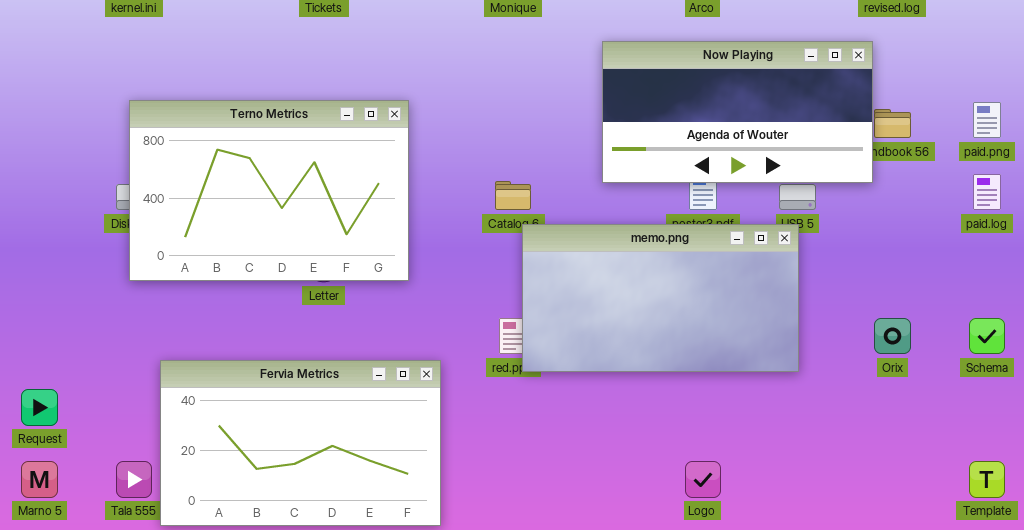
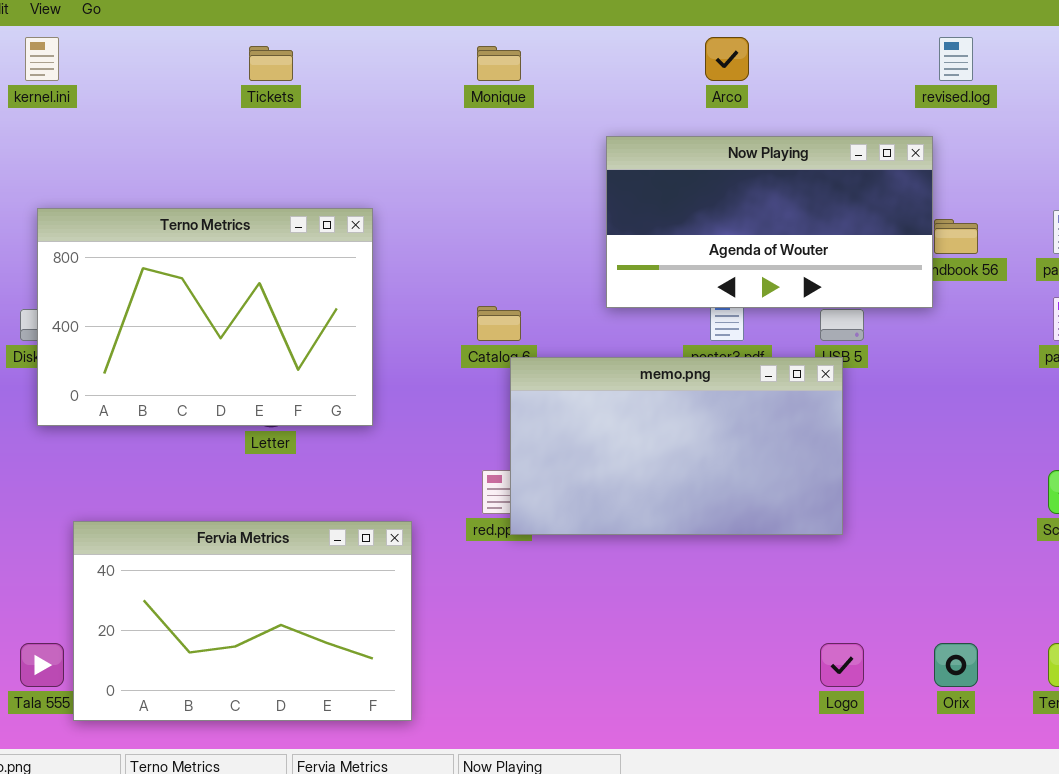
Orix: [874,318,911,354] -> [934,643,978,687], moved
Logo: [685,461,721,498] -> [820,643,864,687], moved

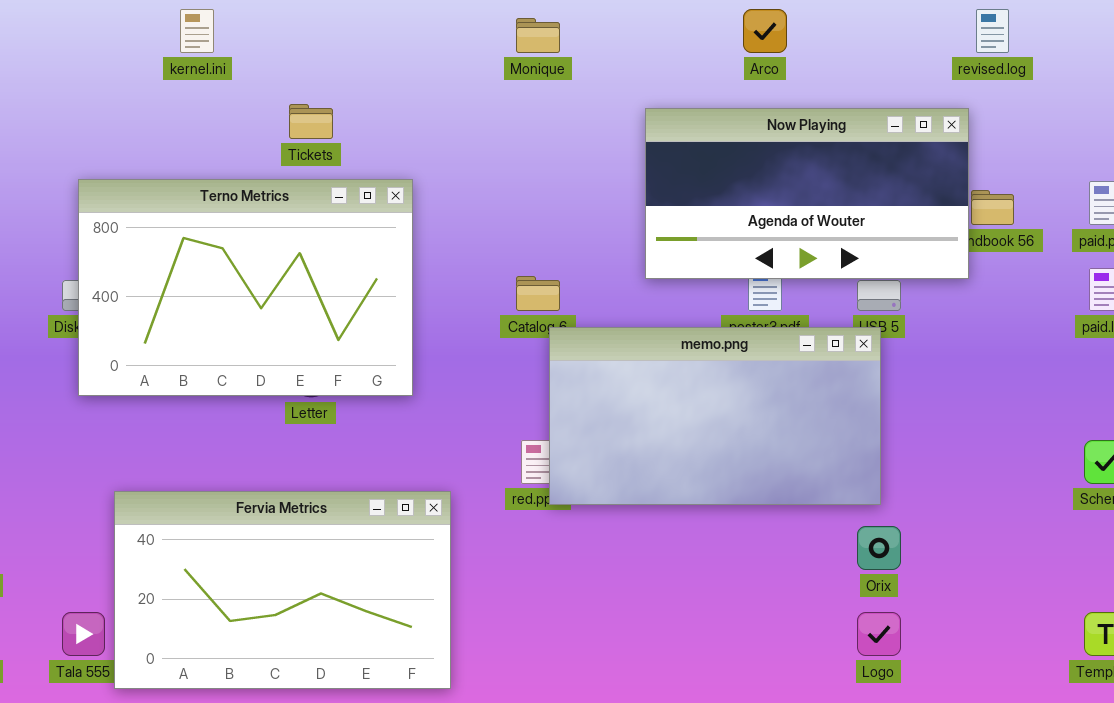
kernel.ini: [25,37,59,81] -> [180,9,214,53], moved
Tickets: [249,46,293,81] -> [289,104,333,139], moved
Orix: [934,643,978,687] -> [857,526,901,570], moved

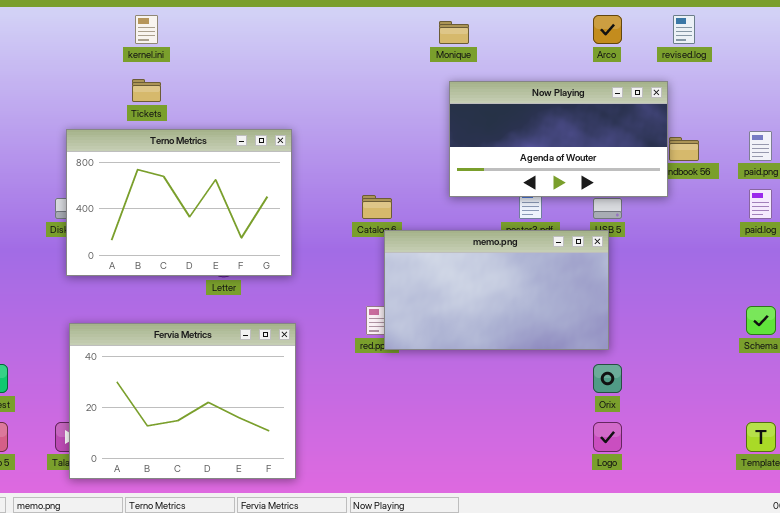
Arco: [743,9,787,53] -> [593,15,622,44], moved
Monique: [516,18,560,53] -> [439,21,469,44], moved
Tickets: [289,104,333,139] -> [132,79,161,102], moved
Fervia Metrics: [114,491,451,689] -> [69,323,296,479], moved, resized

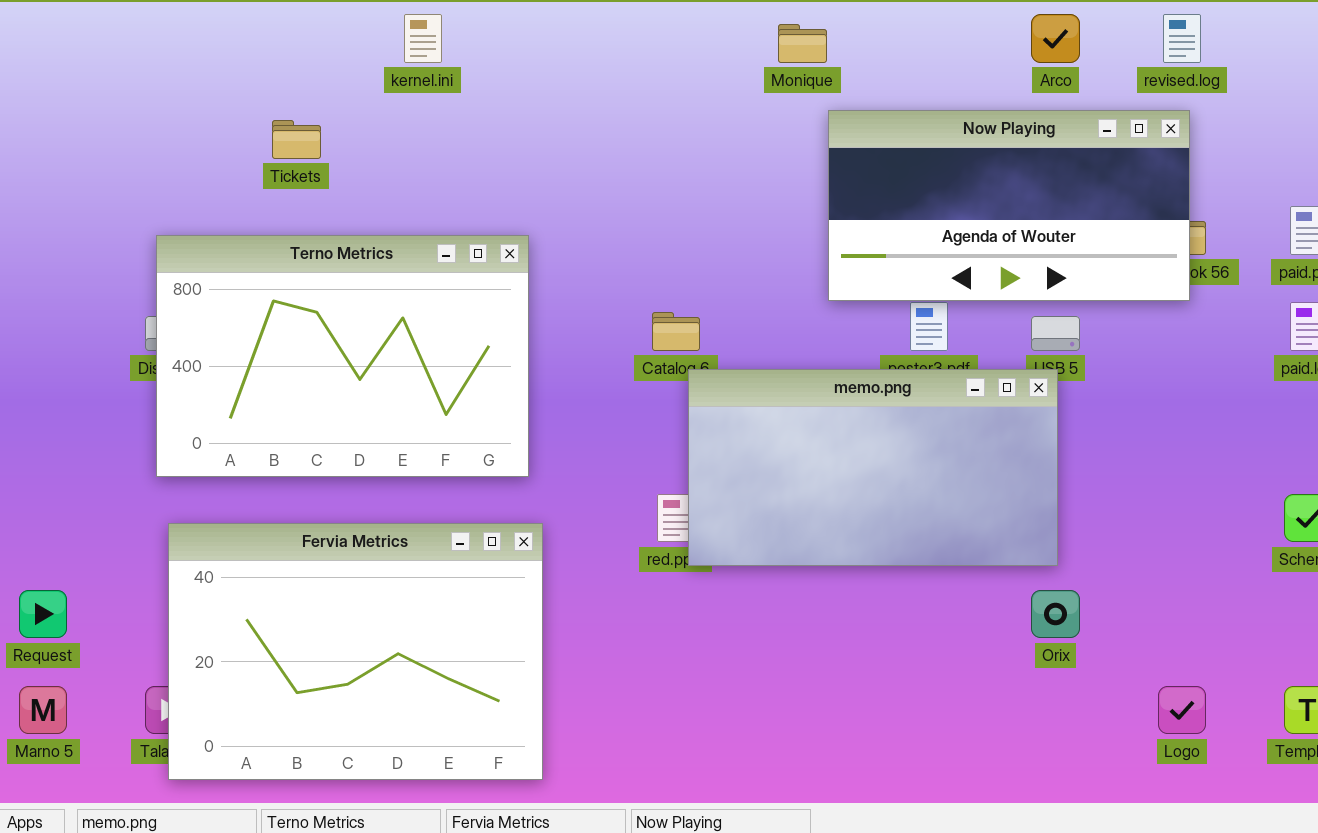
kernel.ini: [135,15,158,44] -> [404,14,442,63], moved
Now Playing: [449,81,668,197] -> [828,110,1190,301], moved
Terno Metrics: [66,129,292,276] -> [156,235,529,477], moved
Logo: [593,422,622,452] -> [1158,686,1206,734], moved

